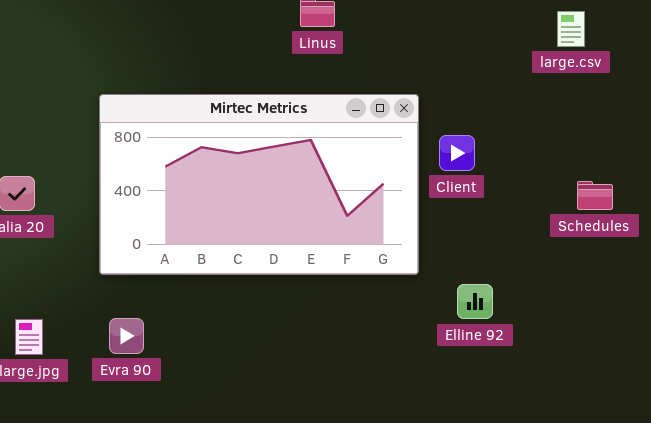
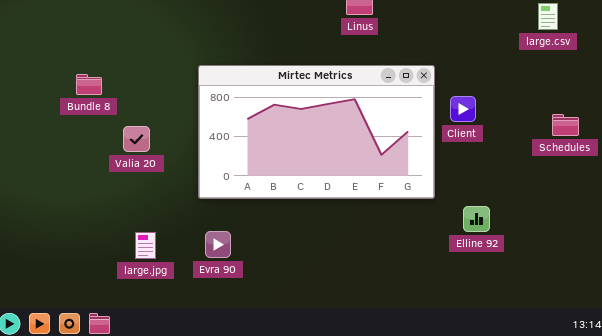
Schedules: [577,181,613,210] -> [552,114,579,136], moved

